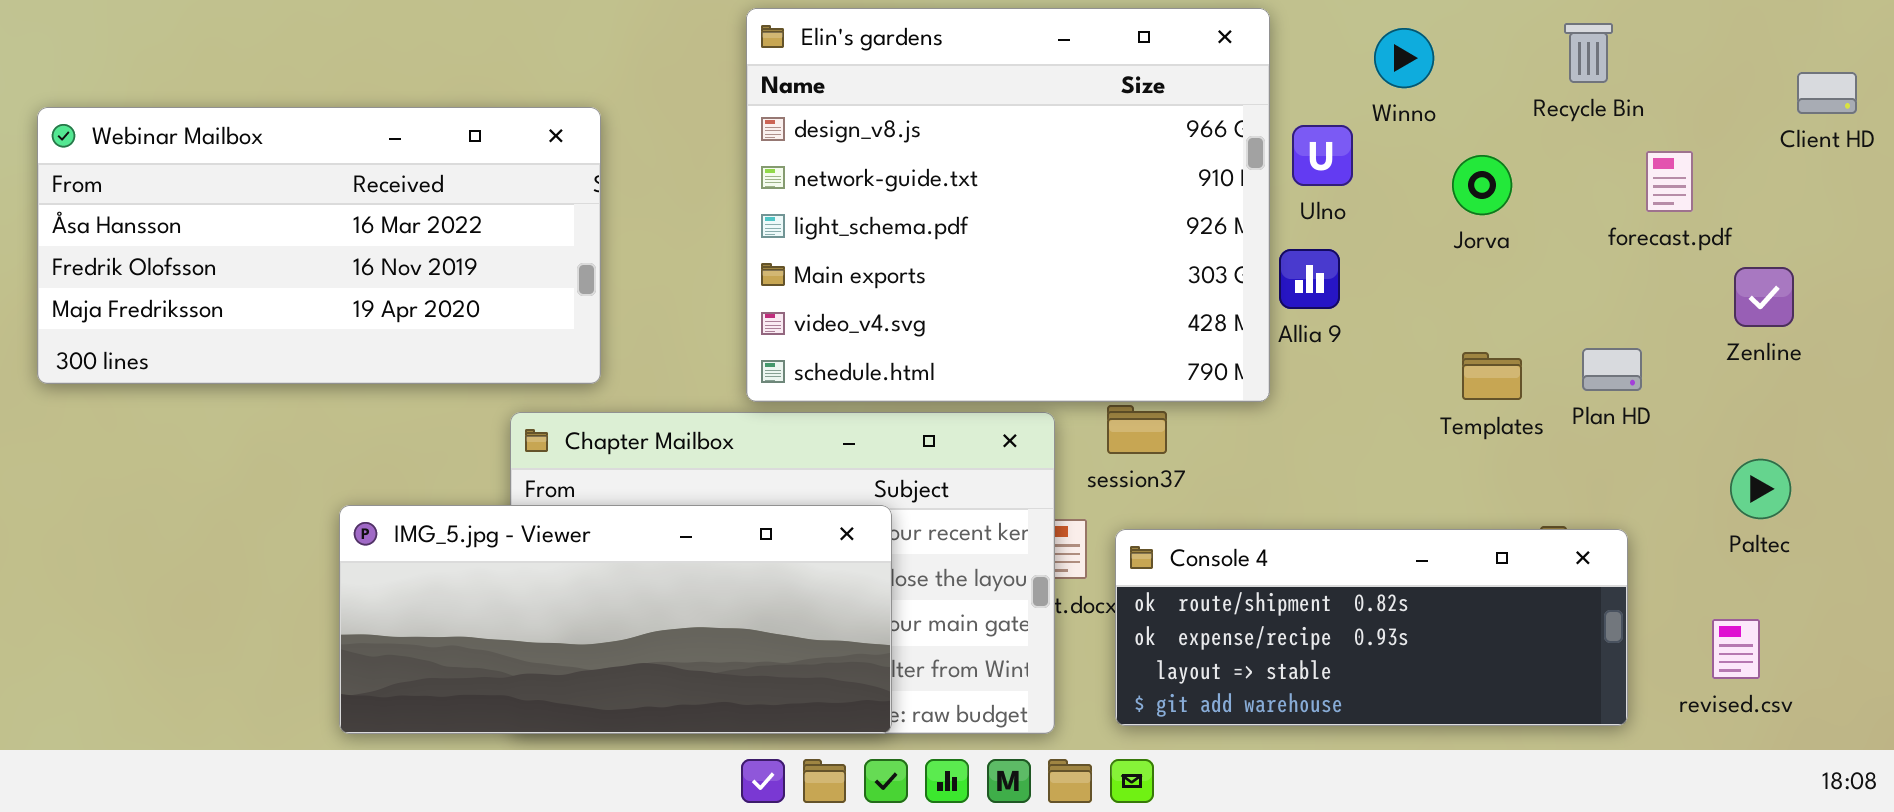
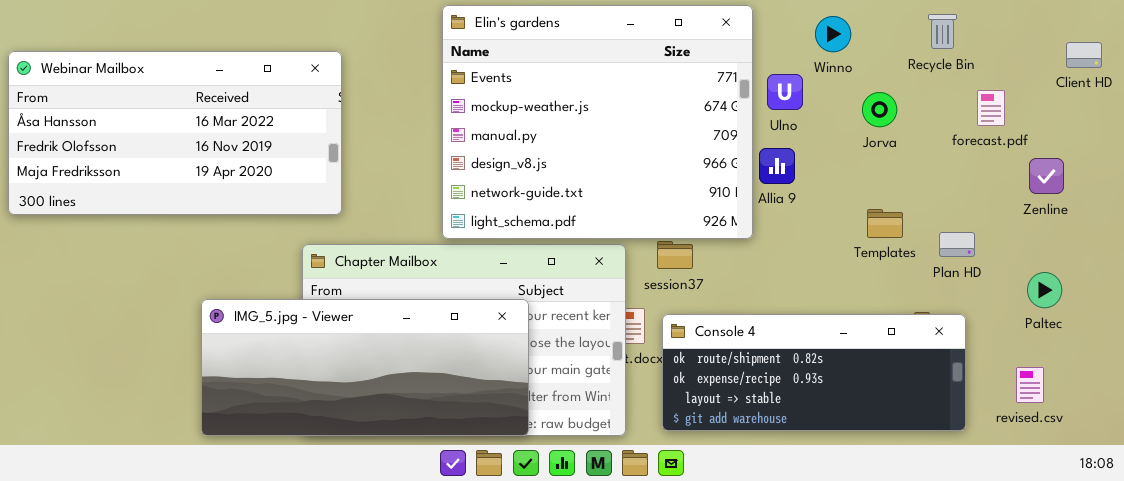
Elin's gardens: [746,8,1270,402] -> [442,5,753,239], scrolled up 3 rows
Webinar Mailbox: [37,107,601,384] -> [8,51,342,215], moved
Plan HD: [1582,348,1642,391] -> [939,232,975,257], moved

